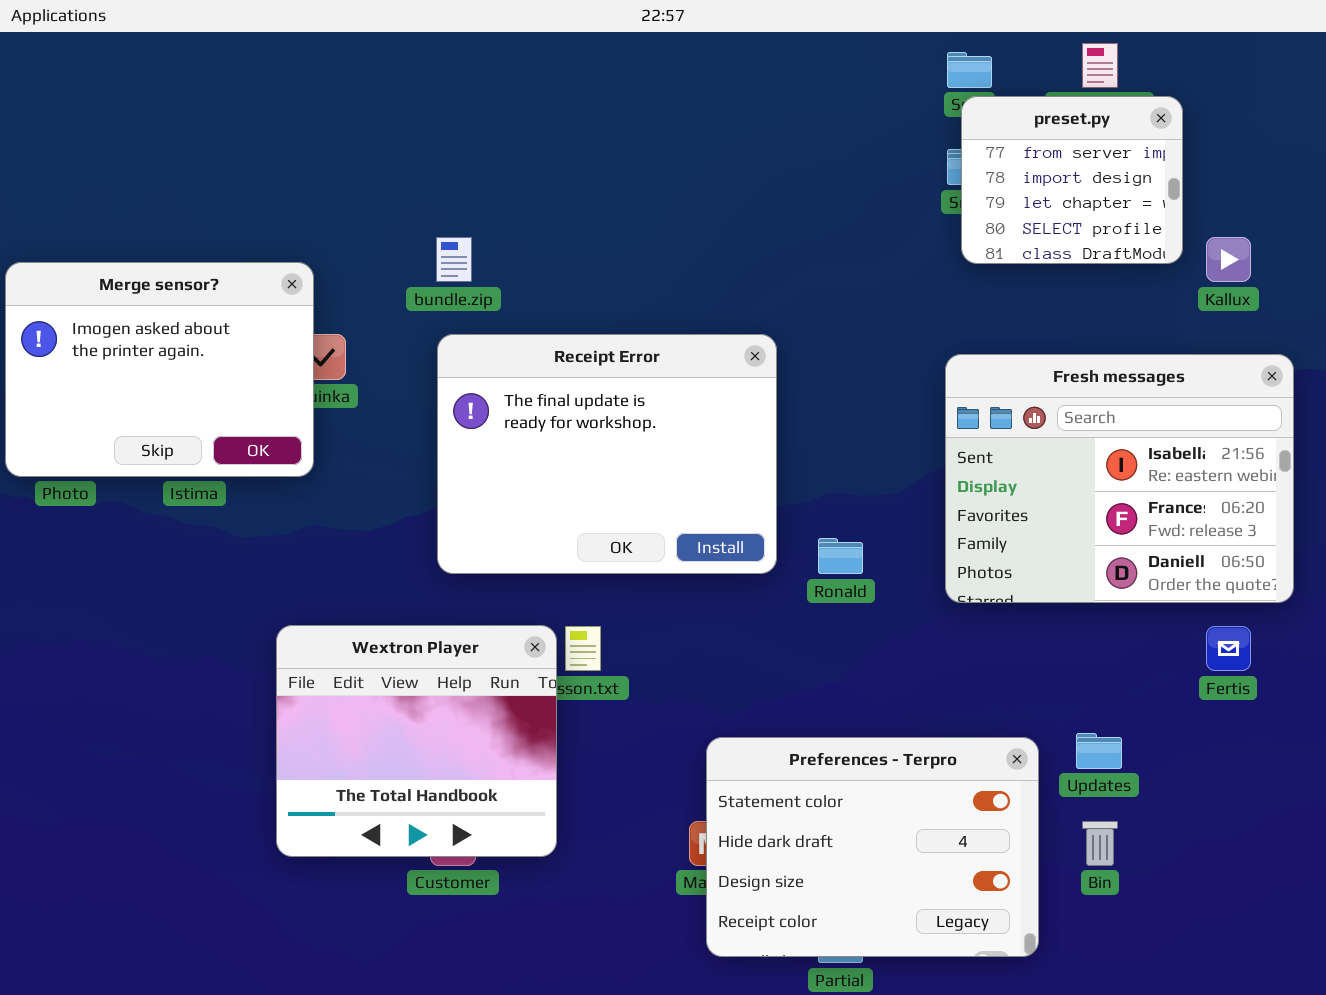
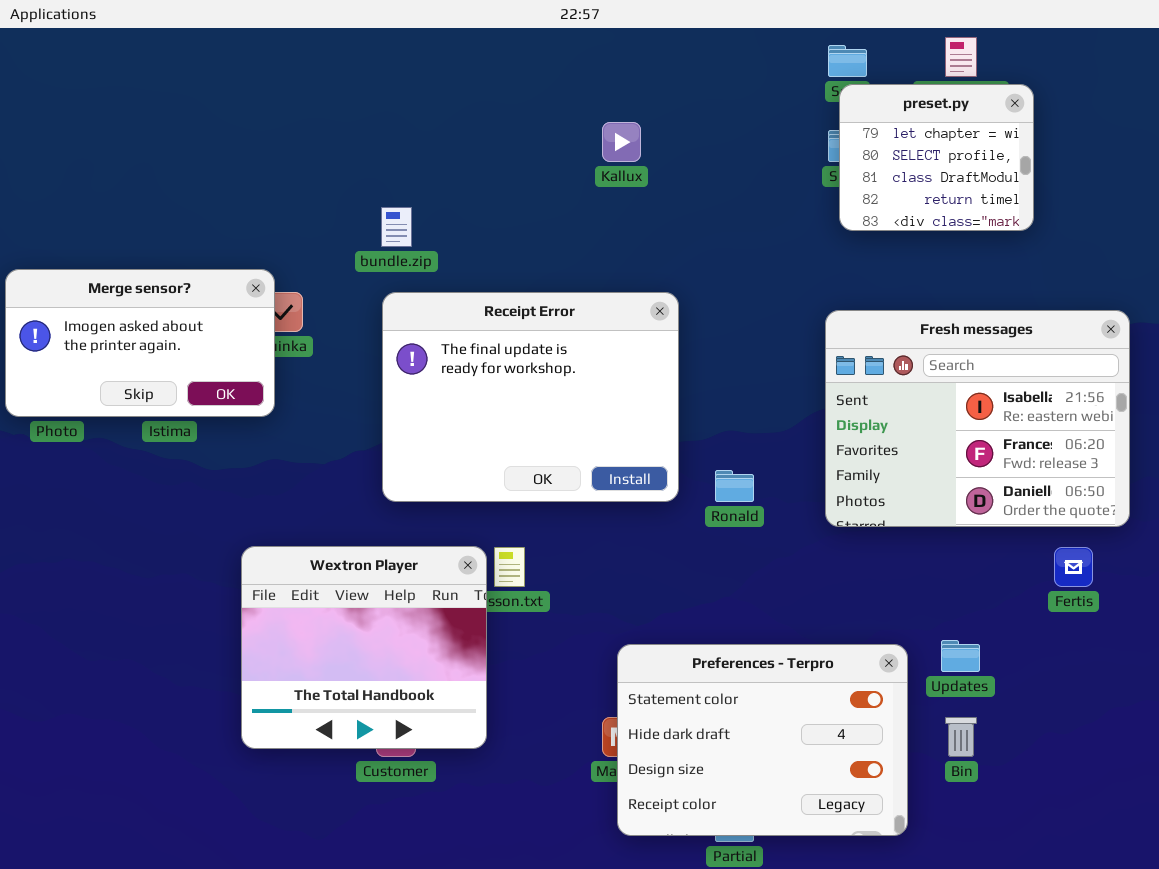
preset.py: [961,96,1183,264] -> [839,84,1034,231], scrolled down 2 rows
Kallux: [1206,237,1251,282] -> [602,122,641,162], moved
Merge sensor?: [5,262,314,477] -> [5,269,275,417], resized

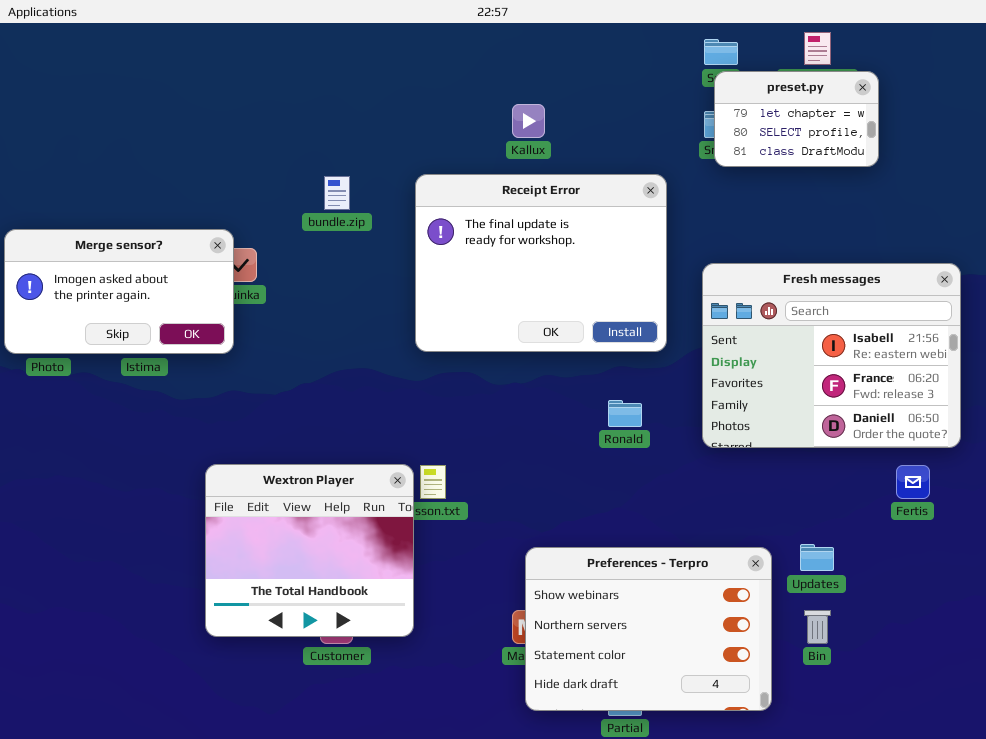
preset.py: [839,84,1034,231] -> [714,71,879,167], resized
Receipt Error: [382,292,679,502] -> [415,174,667,352], moved
Preferences - Terpro: [617,644,908,836] -> [525,547,772,711], scrolled up 2 rows

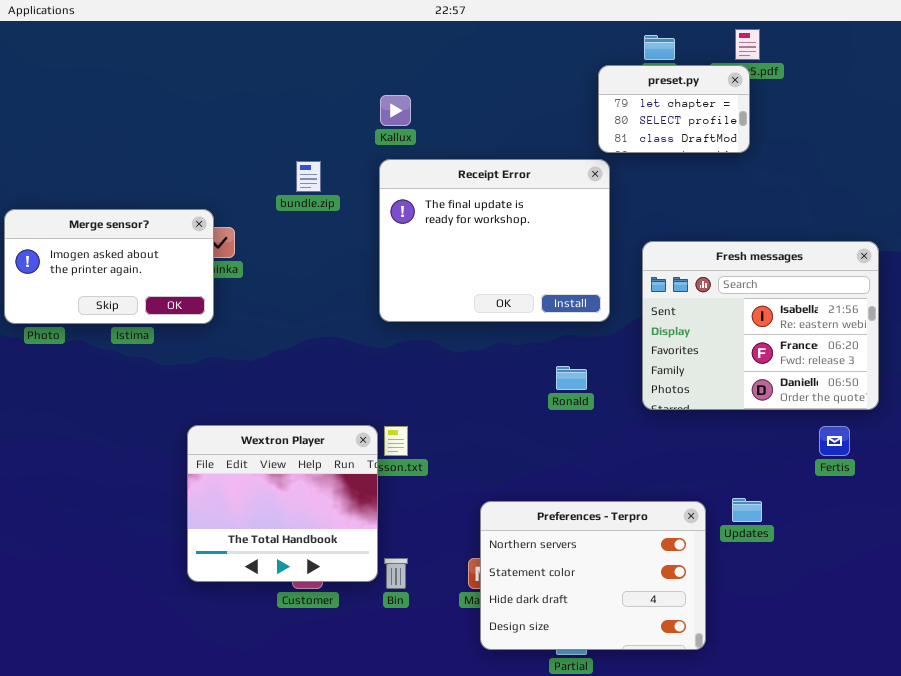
preset.py: [714,71,879,167] -> [598,65,750,153], moved
Kallux: [512,104,545,138] -> [380,95,411,126], moved
Preferences - Terpro: [525,547,772,711] -> [480,501,706,650], scrolled down 1 row
Bin: [804,610,831,644] -> [384,558,408,589], moved

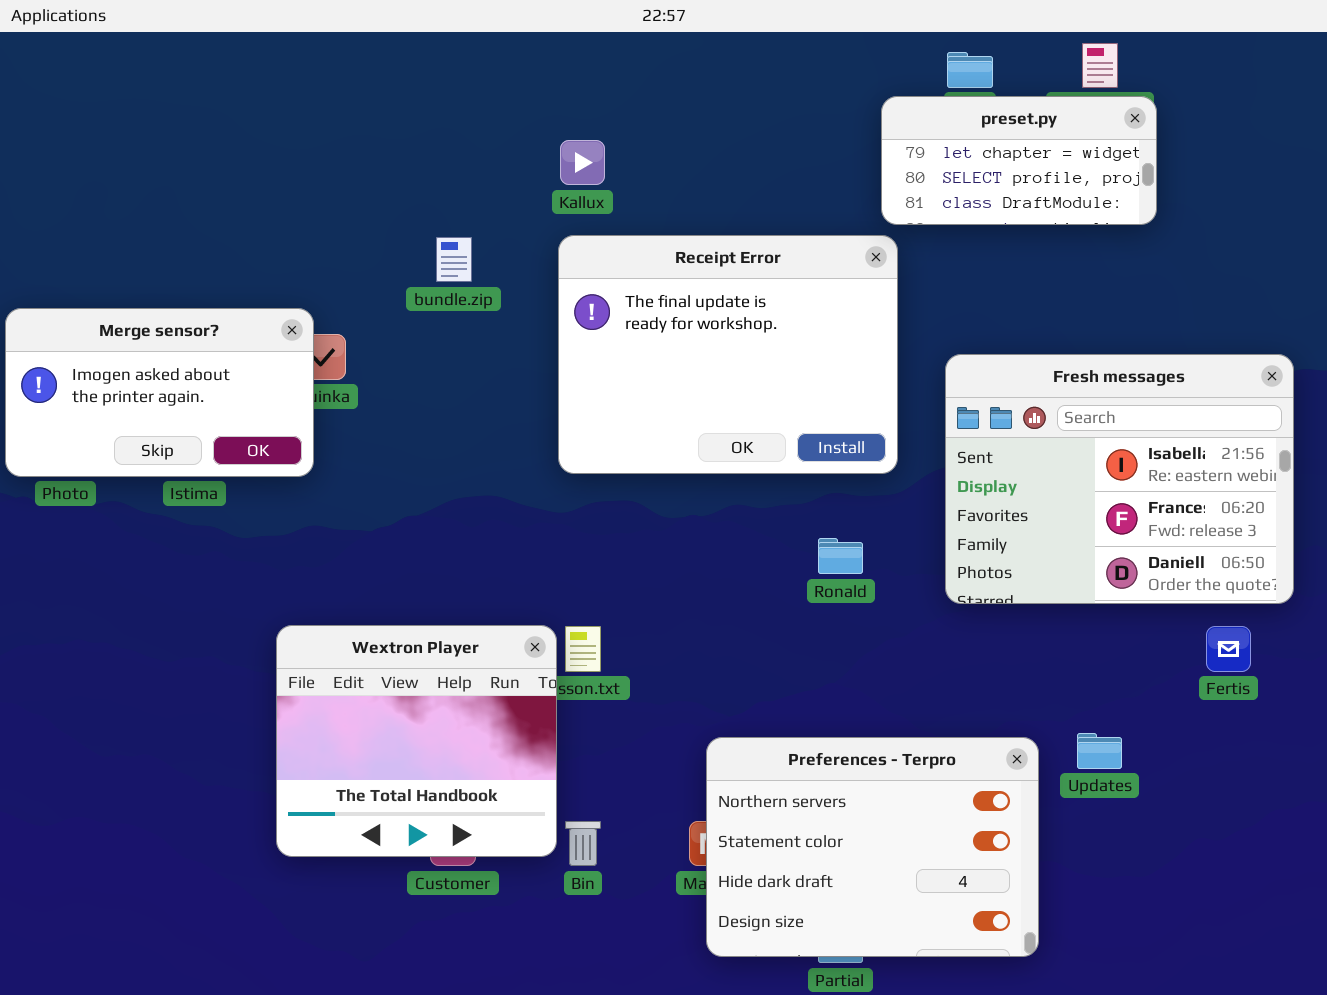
preset.py: [598,65,750,153] -> [881,96,1157,225], resized

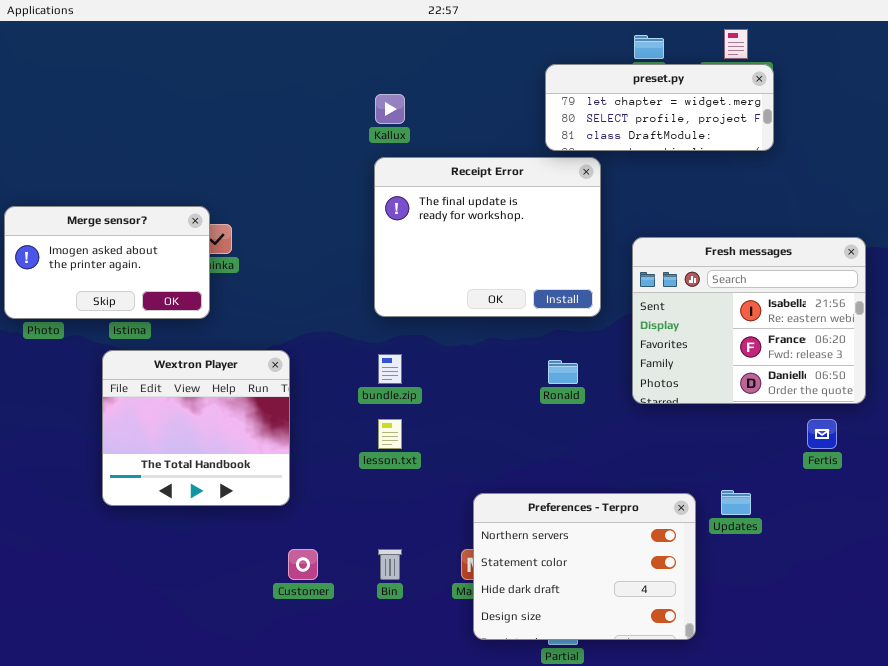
preset.py: [881,96,1157,225] -> [545,64,774,151], resized
bundle.zip: [436,237,472,282] -> [378,354,402,384], moved
Wextron Player: [276,625,557,857] -> [102,350,290,506], moved

